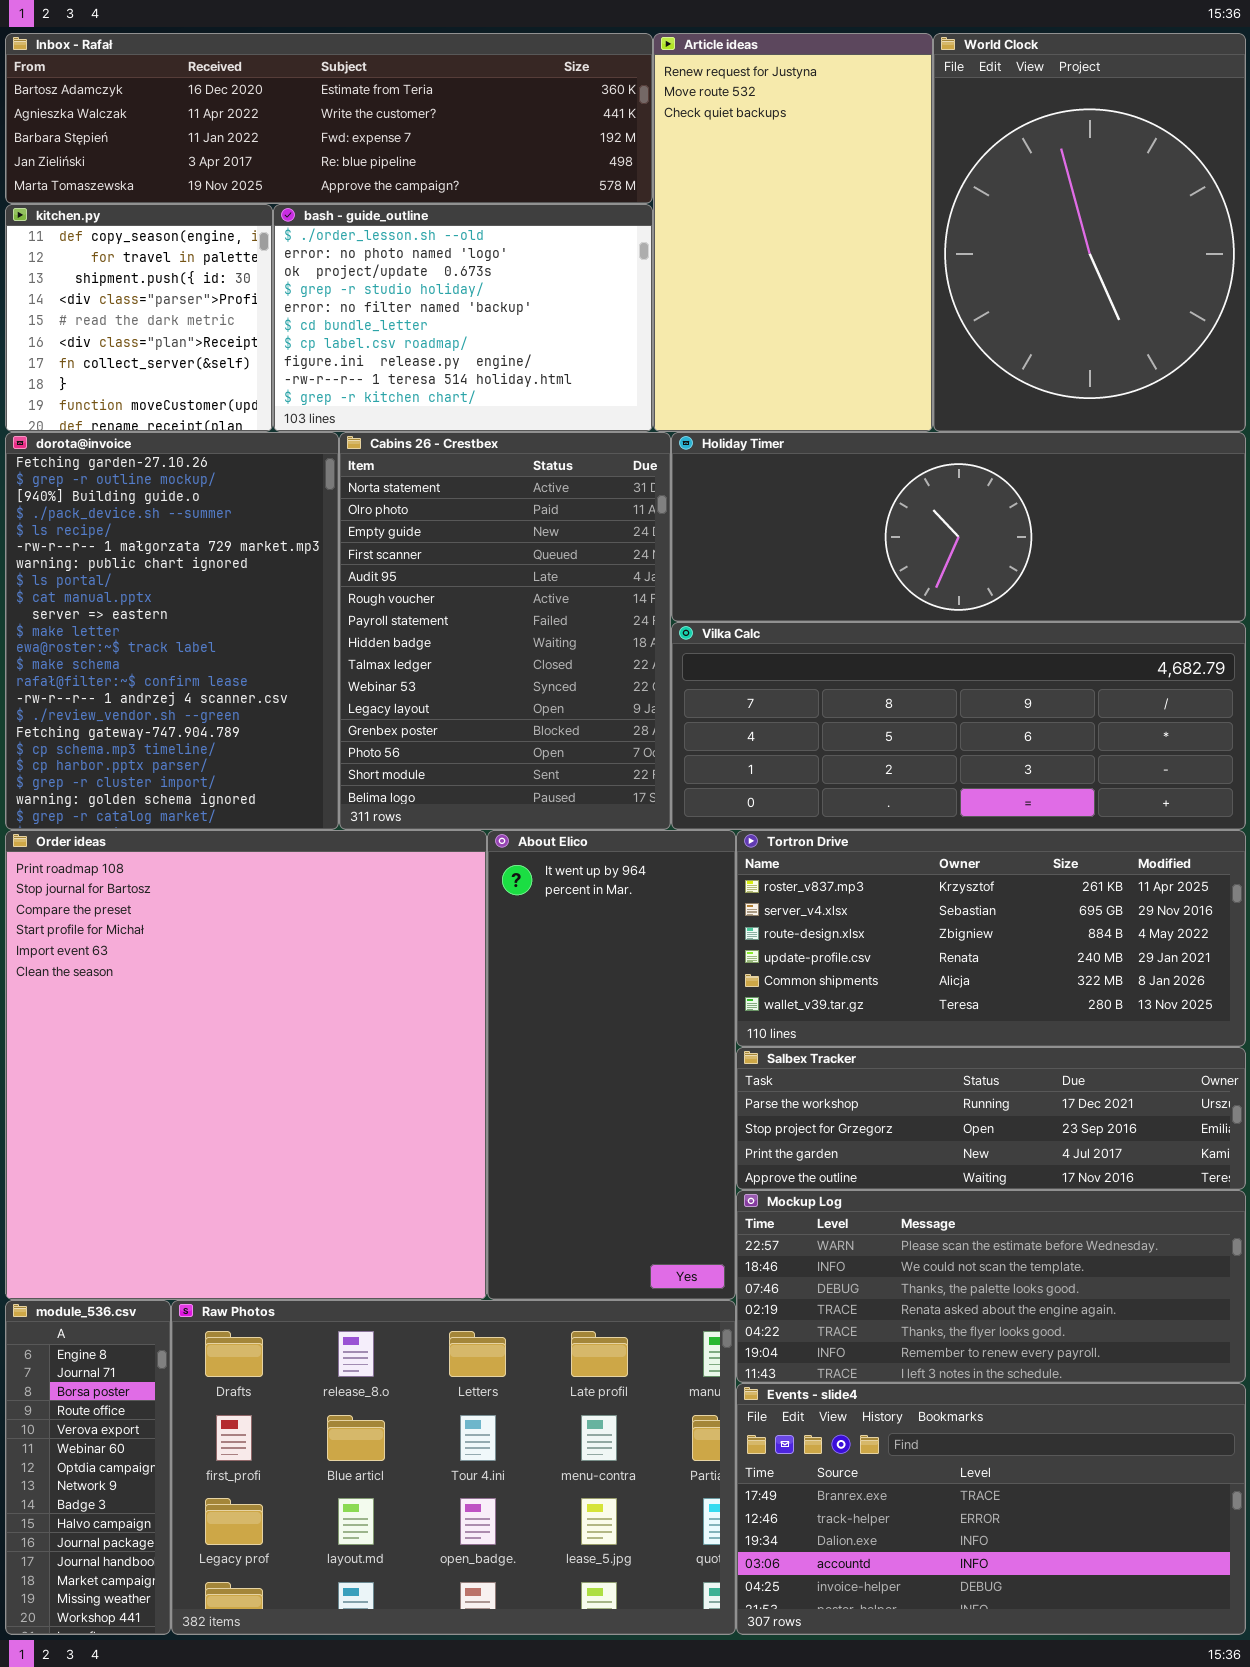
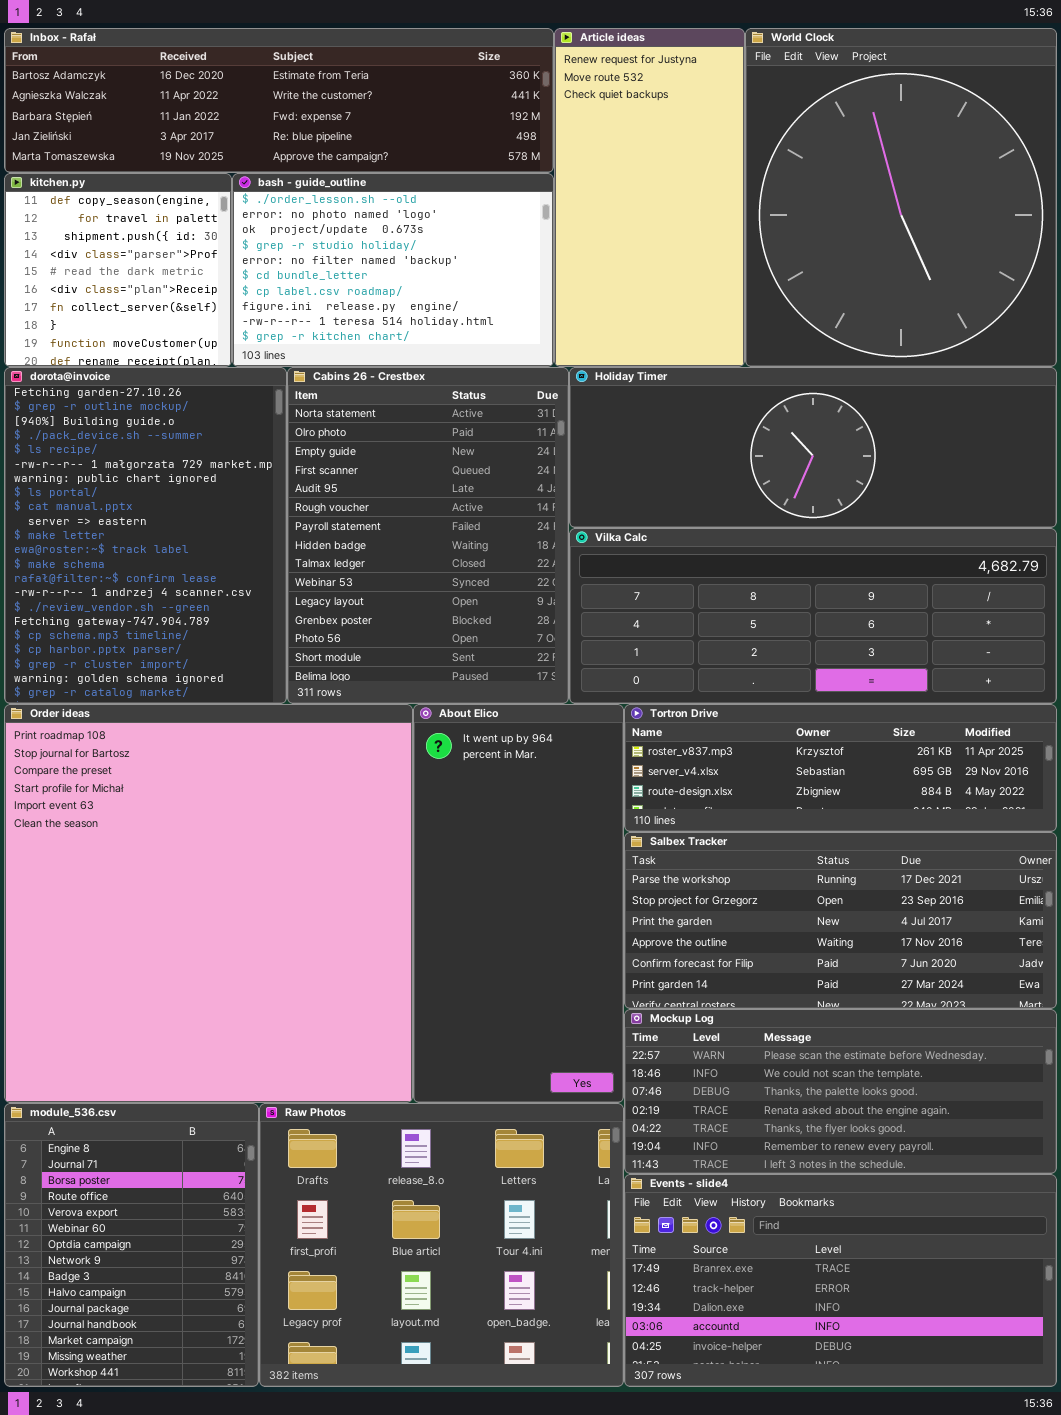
Article ideas: [653,33,933,432] -> [554,28,745,367], resized
World Clock: [933,33,1246,432] -> [745,28,1057,367], resized
Tortron Drive: [736,830,1246,1047] -> [624,704,1057,832], resized
Salbex Tracker: [736,1047,1246,1190] -> [624,832,1057,1009], resized
module_536.csv: [5,1300,171,1635] -> [4,1103,259,1387], resized
Raw Photos: [171,1300,736,1635] -> [259,1103,624,1387], resized

